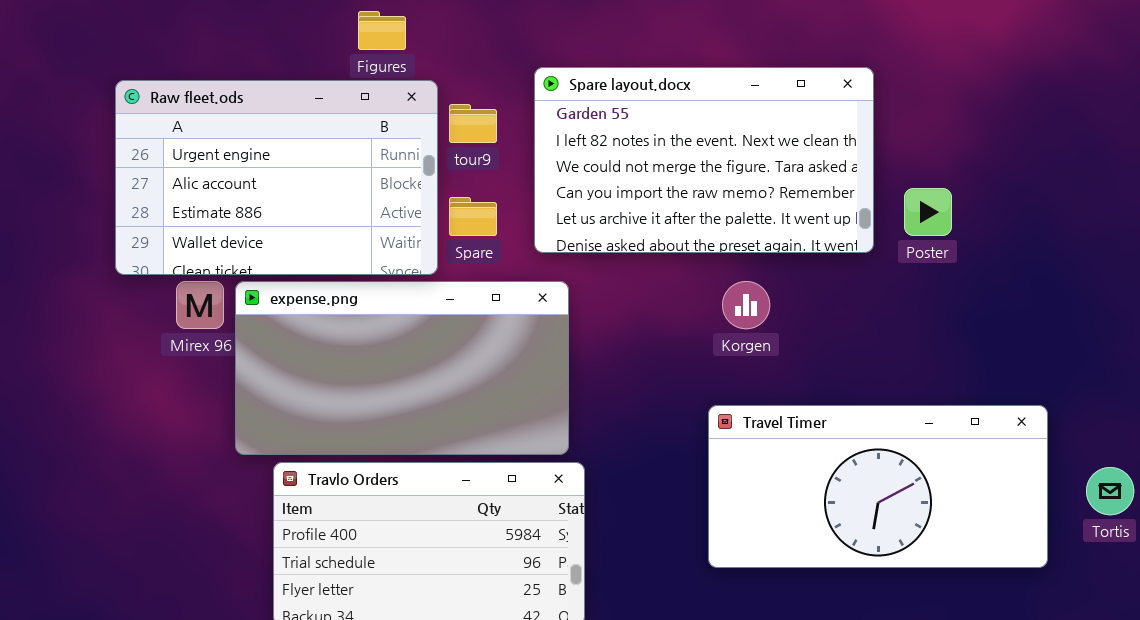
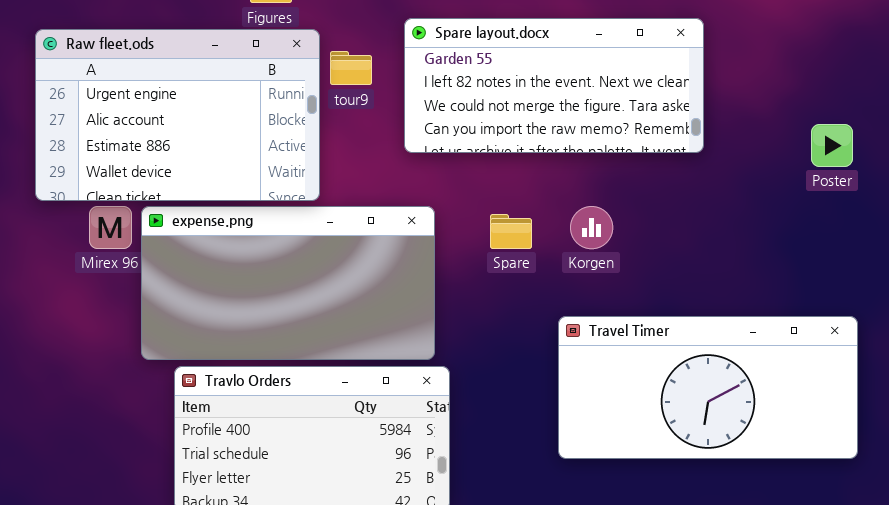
Spare layout.docx: [534,67,874,253] -> [404,18,704,153], resized
Poster: [904,188,952,236] -> [811,124,853,167], moved
Spare: [449,197,497,236] -> [490,214,532,249], moved

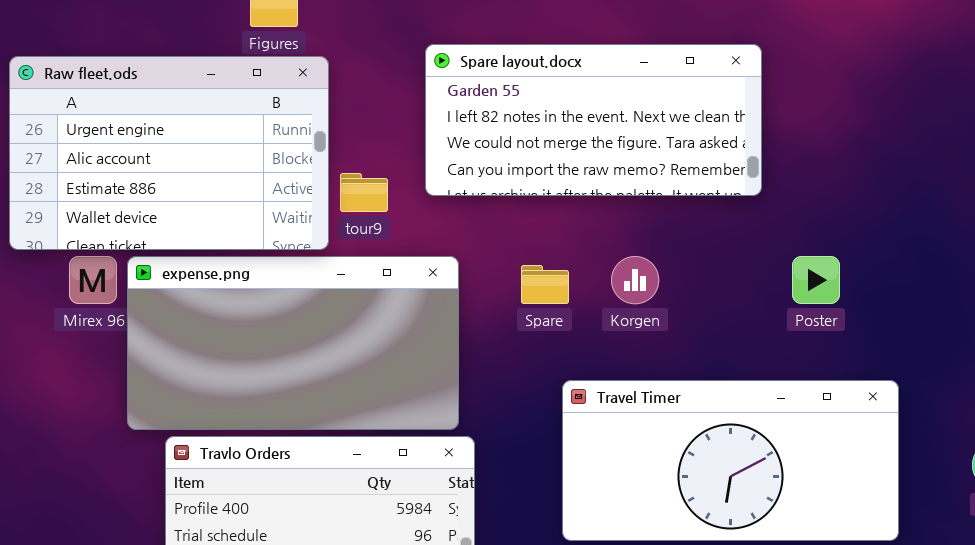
tour9: [330,51,372,85] -> [340,173,388,212], moved
Poster: [811,124,853,167] -> [792,256,840,304], moved
Travel Timer: [558,316,858,459] -> [562,380,899,541], moved

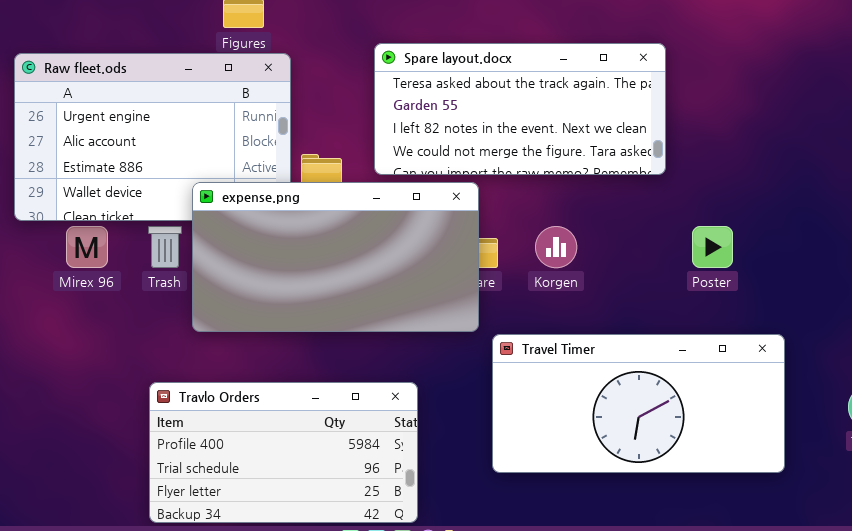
Spare layout.docx: [425,44,762,196] -> [374,43,666,175], scrolled up 1 row
expense.png: [127,256,459,430] -> [192,182,479,332], moved

